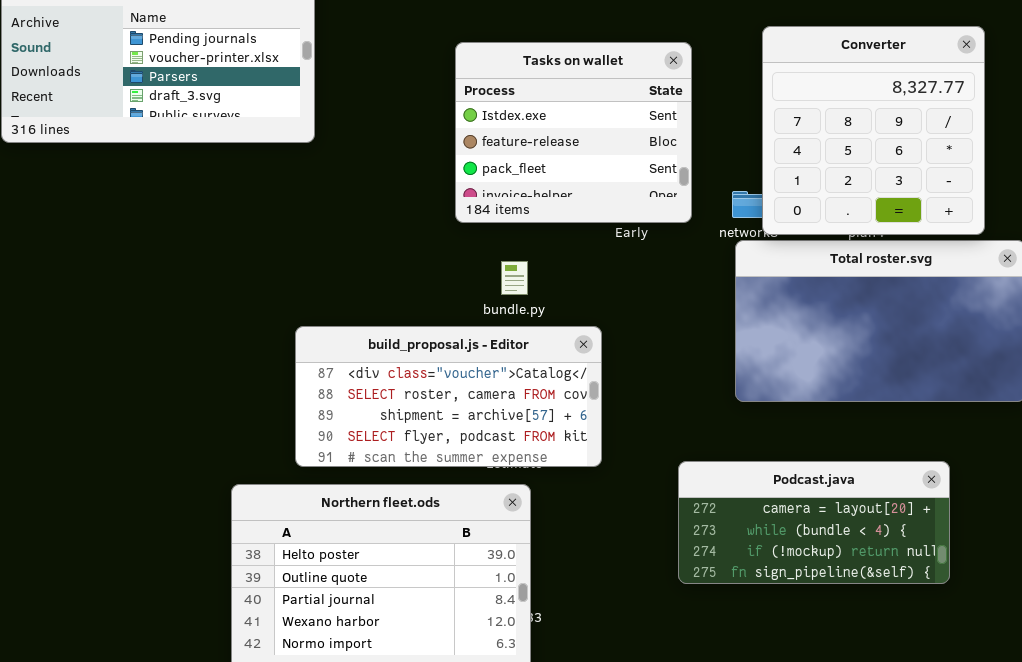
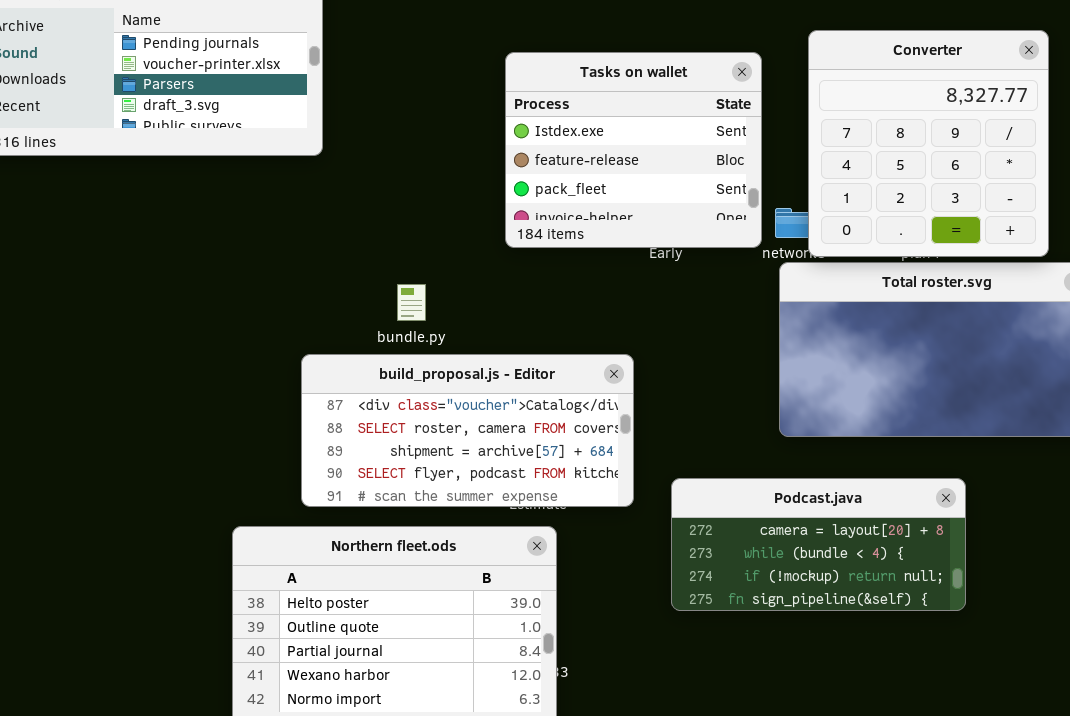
Tasks on wallet: [455,42,692,223] -> [505,52,762,248], moved
bundle.py: [501,261,528,295] -> [397,284,426,321], moved
Podcast.java: [678,461,950,584] -> [671,478,966,611], moved

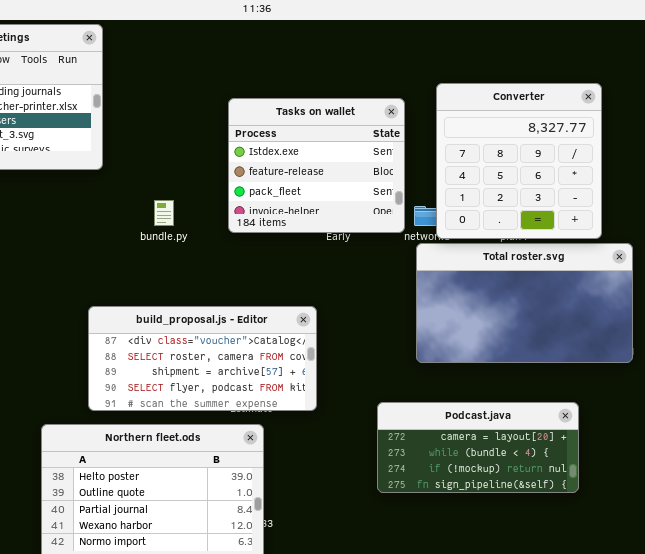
bundle.py: [397,284,426,321] -> [154,200,174,226], moved
Podcast.java: [671,478,966,611] -> [377,402,579,493], moved

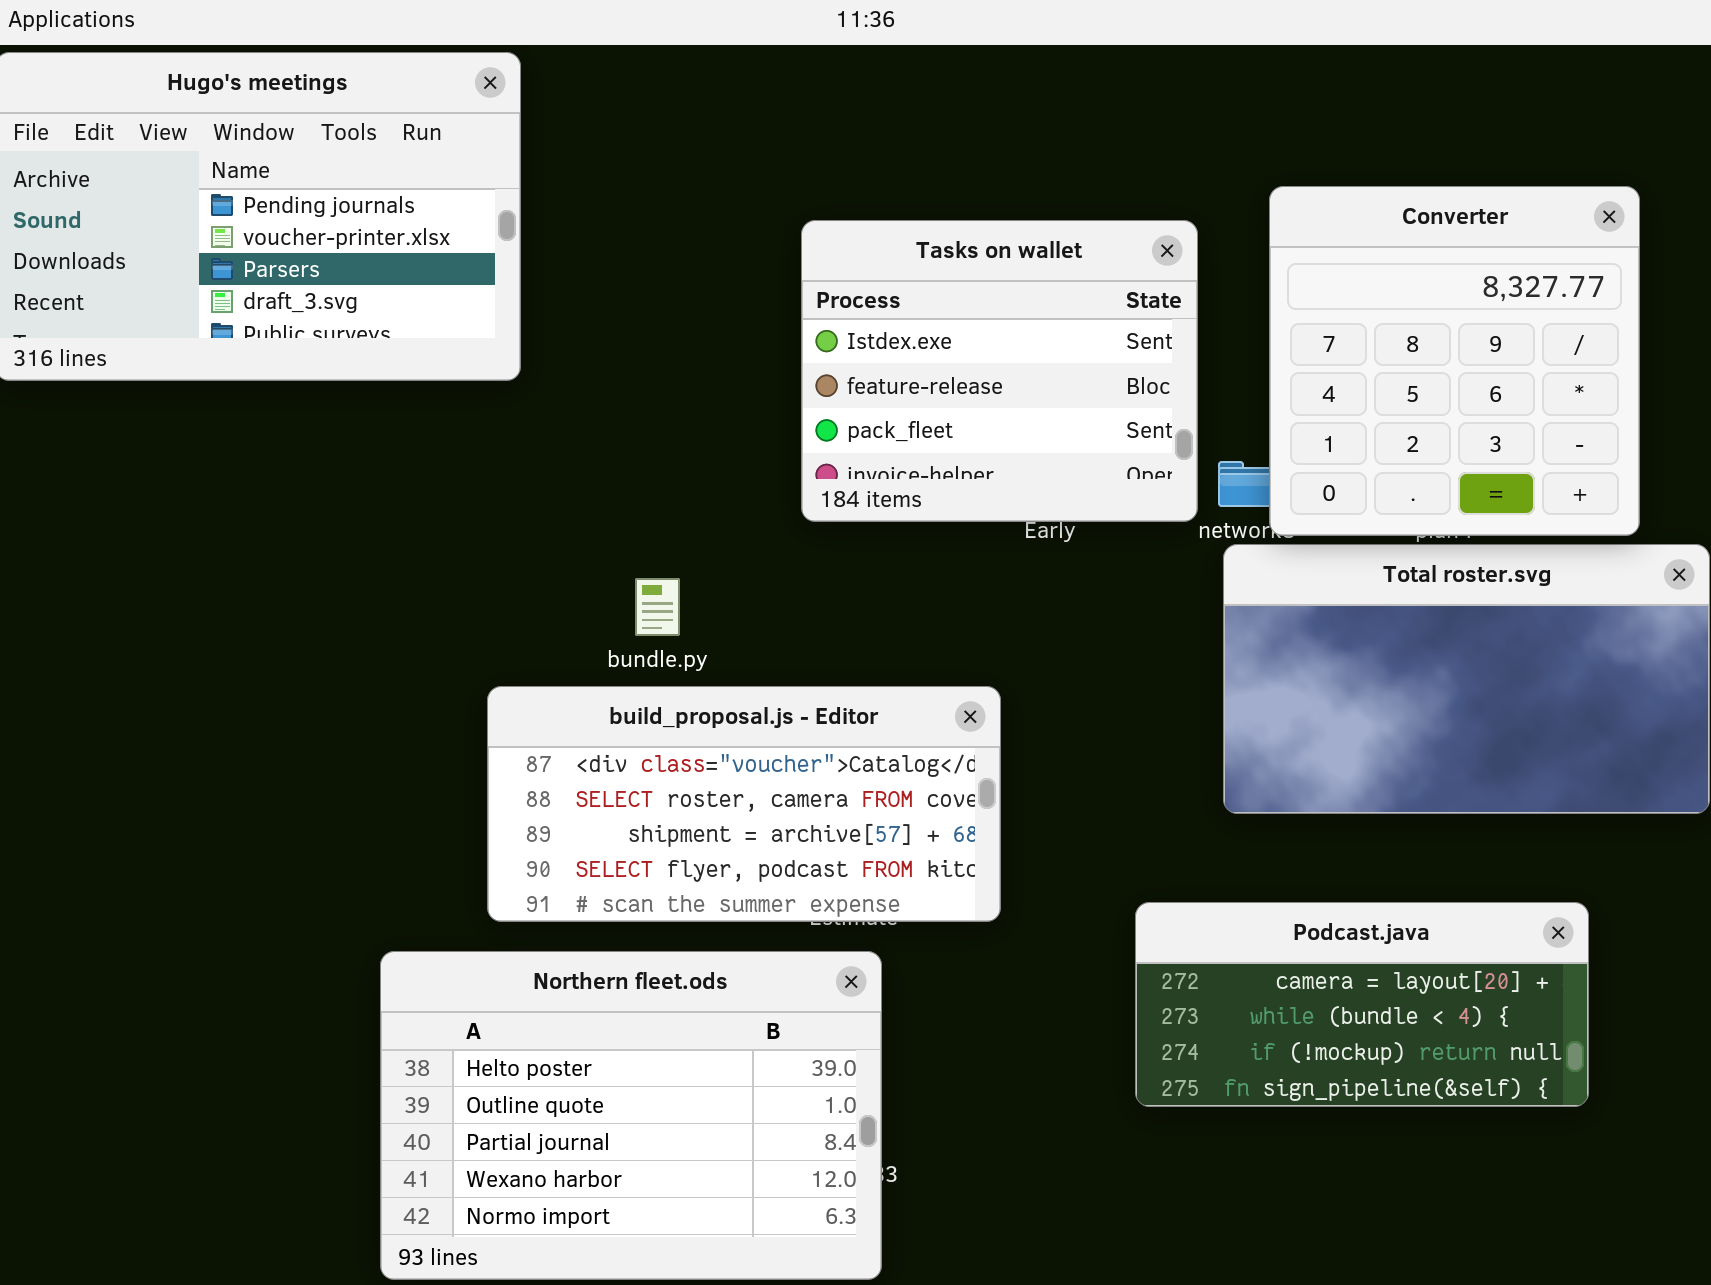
bundle.py: [154,200,174,226] -> [635,578,680,636], moved

